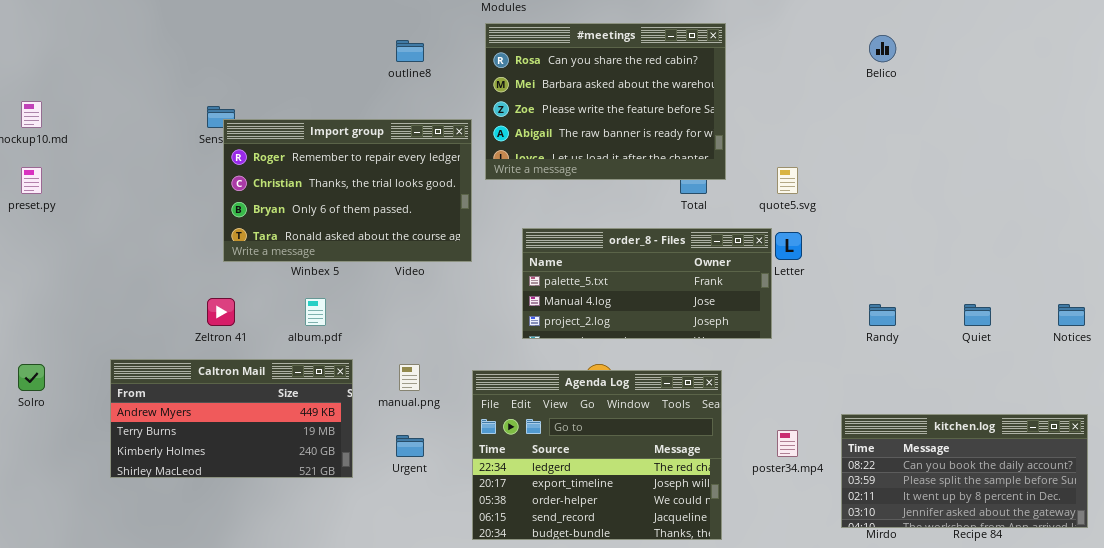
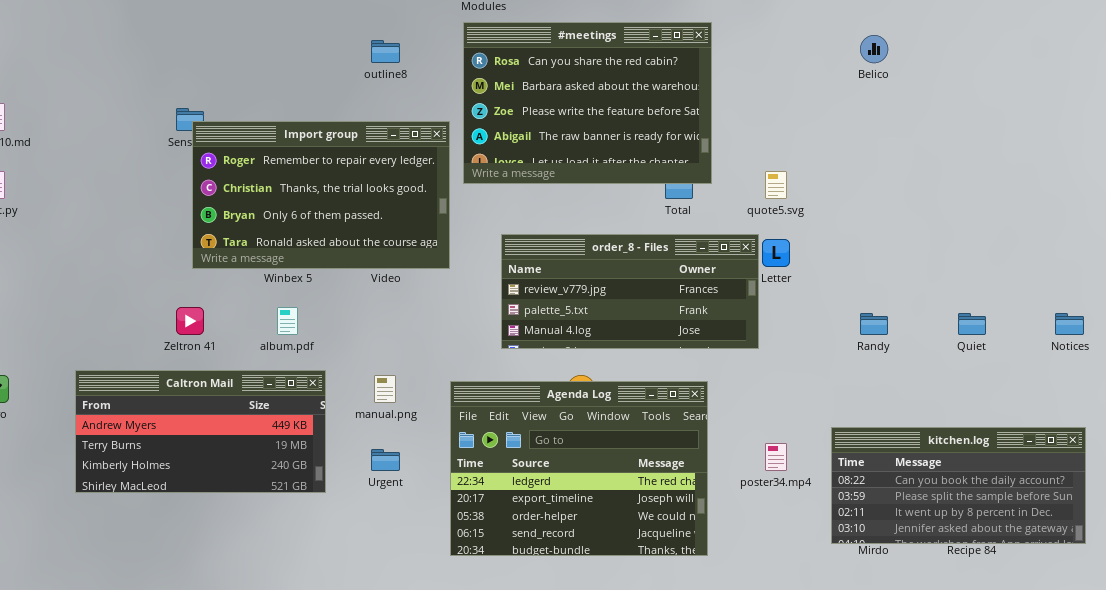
order_8 - Files: [522,228,772,339] -> [501,234,759,349], scrolled up 1 row

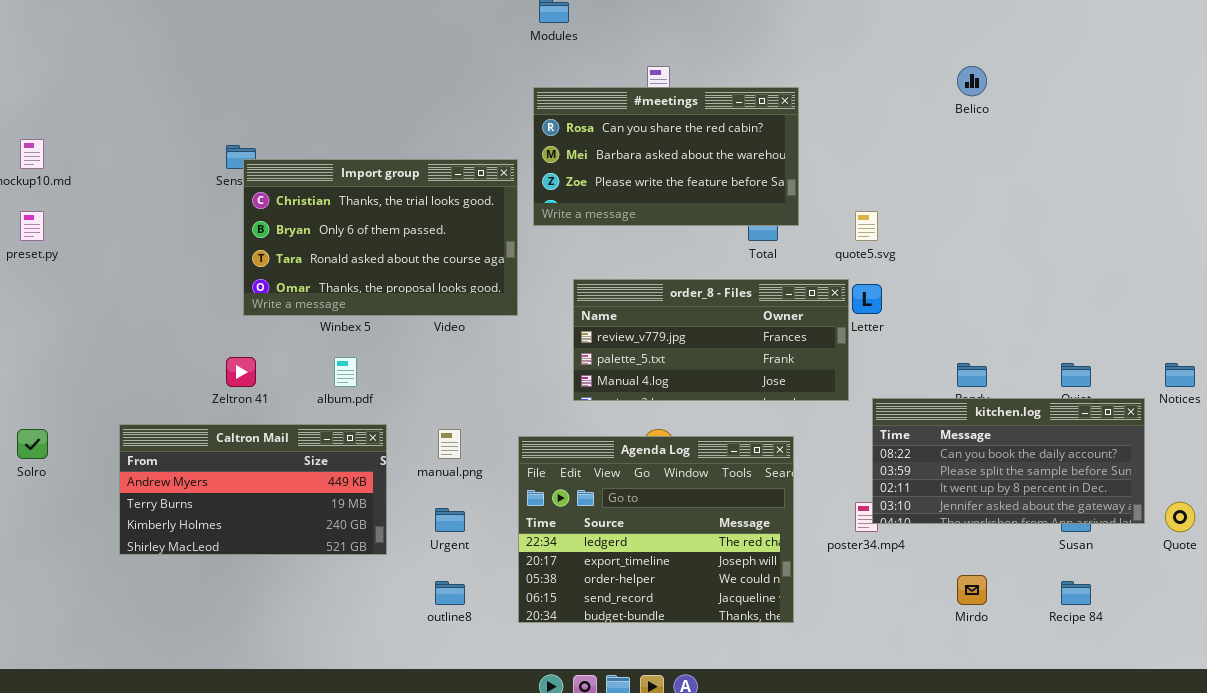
#meetings: [463,22,712,184] -> [533,87,799,226], resized
outline8: [371,40,400,63] -> [435,581,465,605], moved
Import group: [192,121,450,269] -> [243,159,518,316], scrolled down 1 row
kitchen.log: [831,427,1086,544] -> [872,398,1145,524], moved

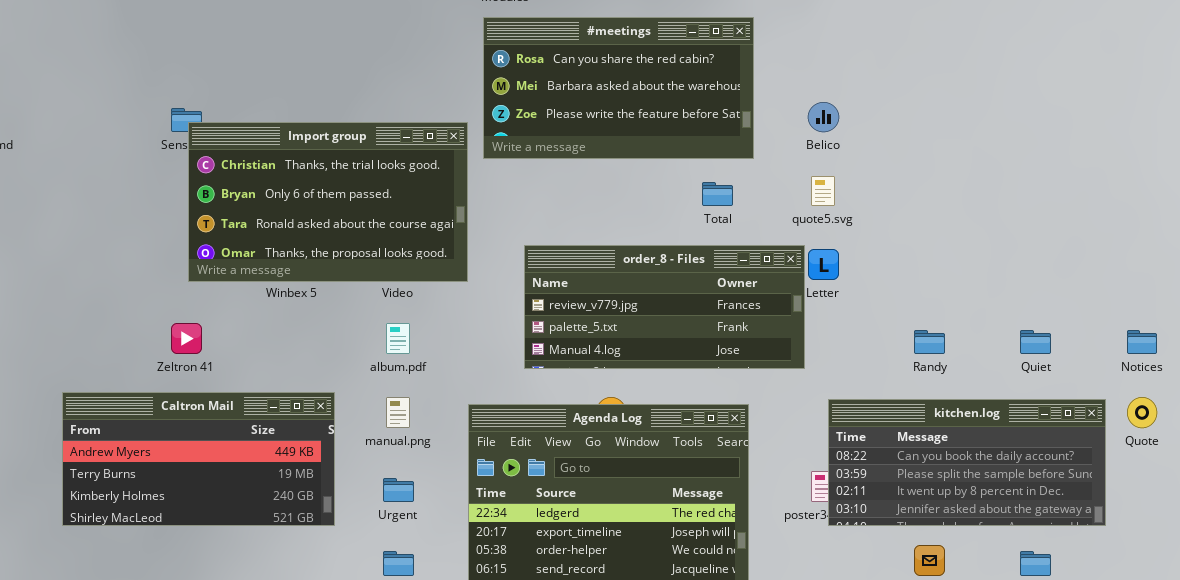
Belico: [957,66,987,96] -> [808,102,839,132], moved
#meetings: [533,87,799,226] -> [483,17,754,159], moved
album.pdf: [334,357,357,387] -> [386,323,410,354], moved
kitchen.log: [872,398,1145,524] -> [828,399,1106,526], moved
Quote: [1165,502,1195,532] -> [1127,397,1157,428], moved

